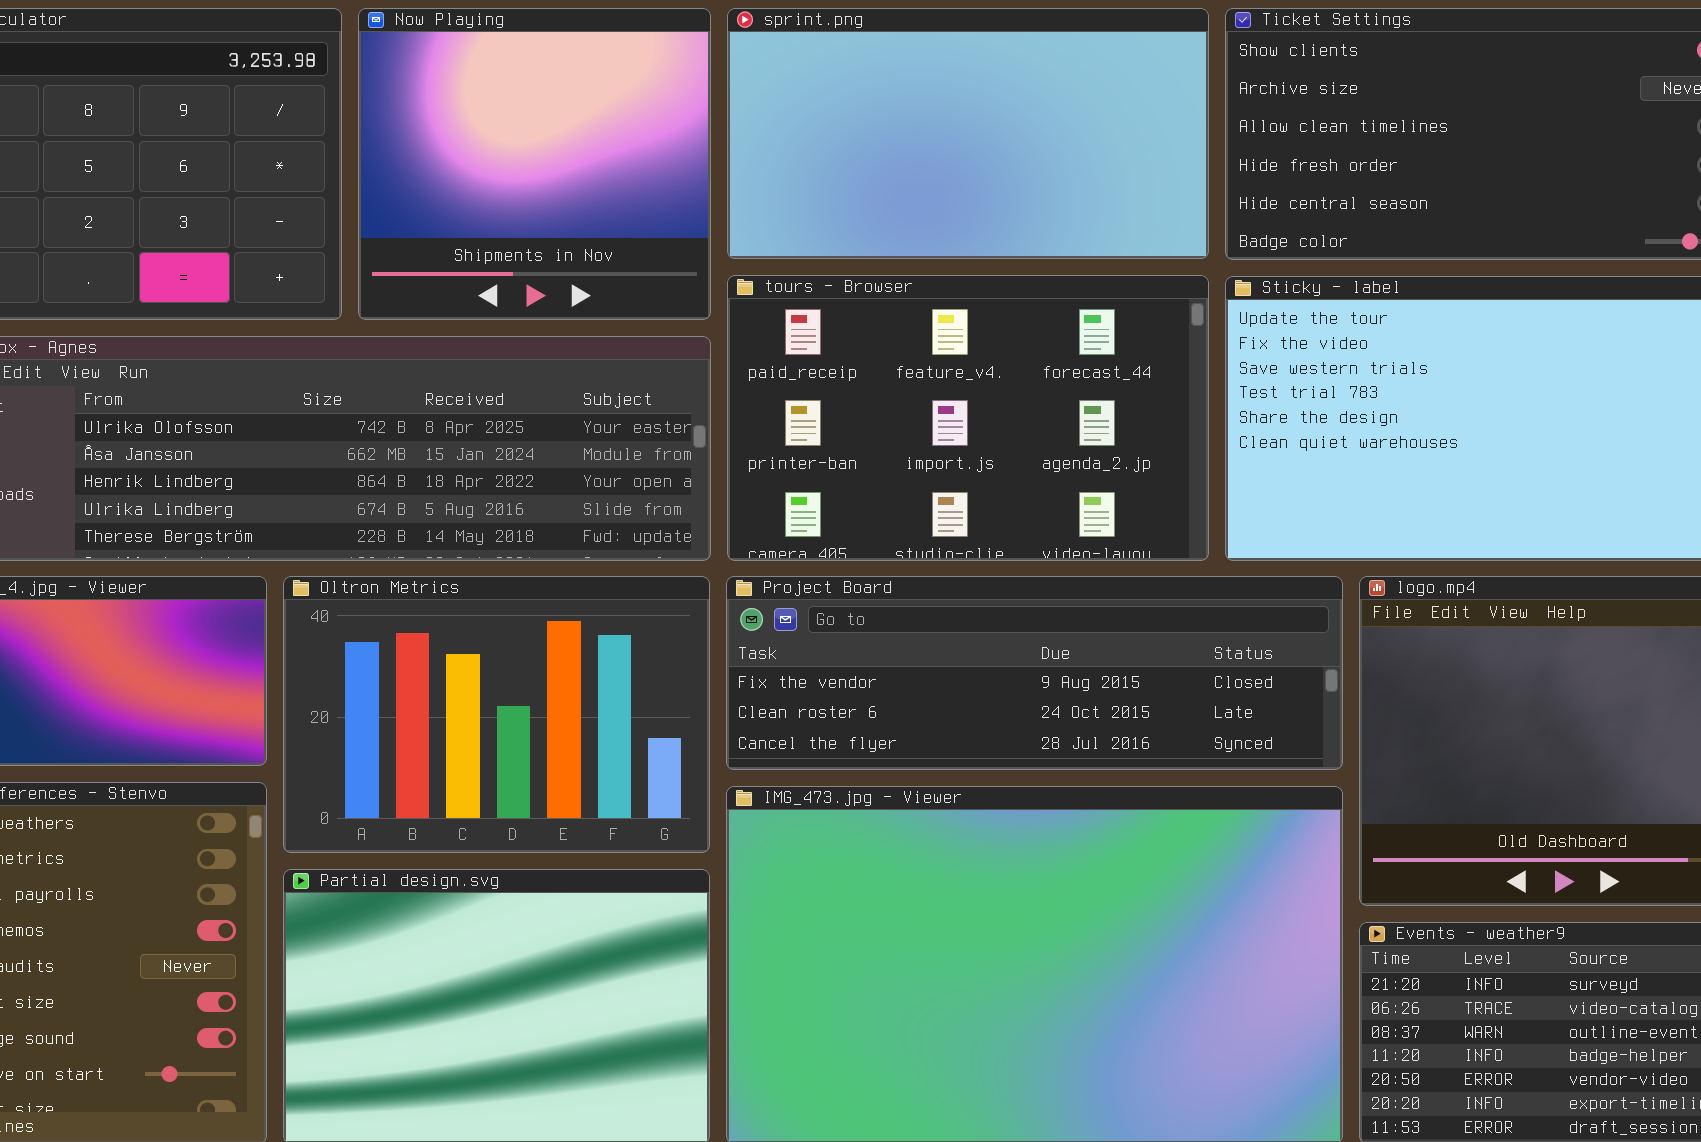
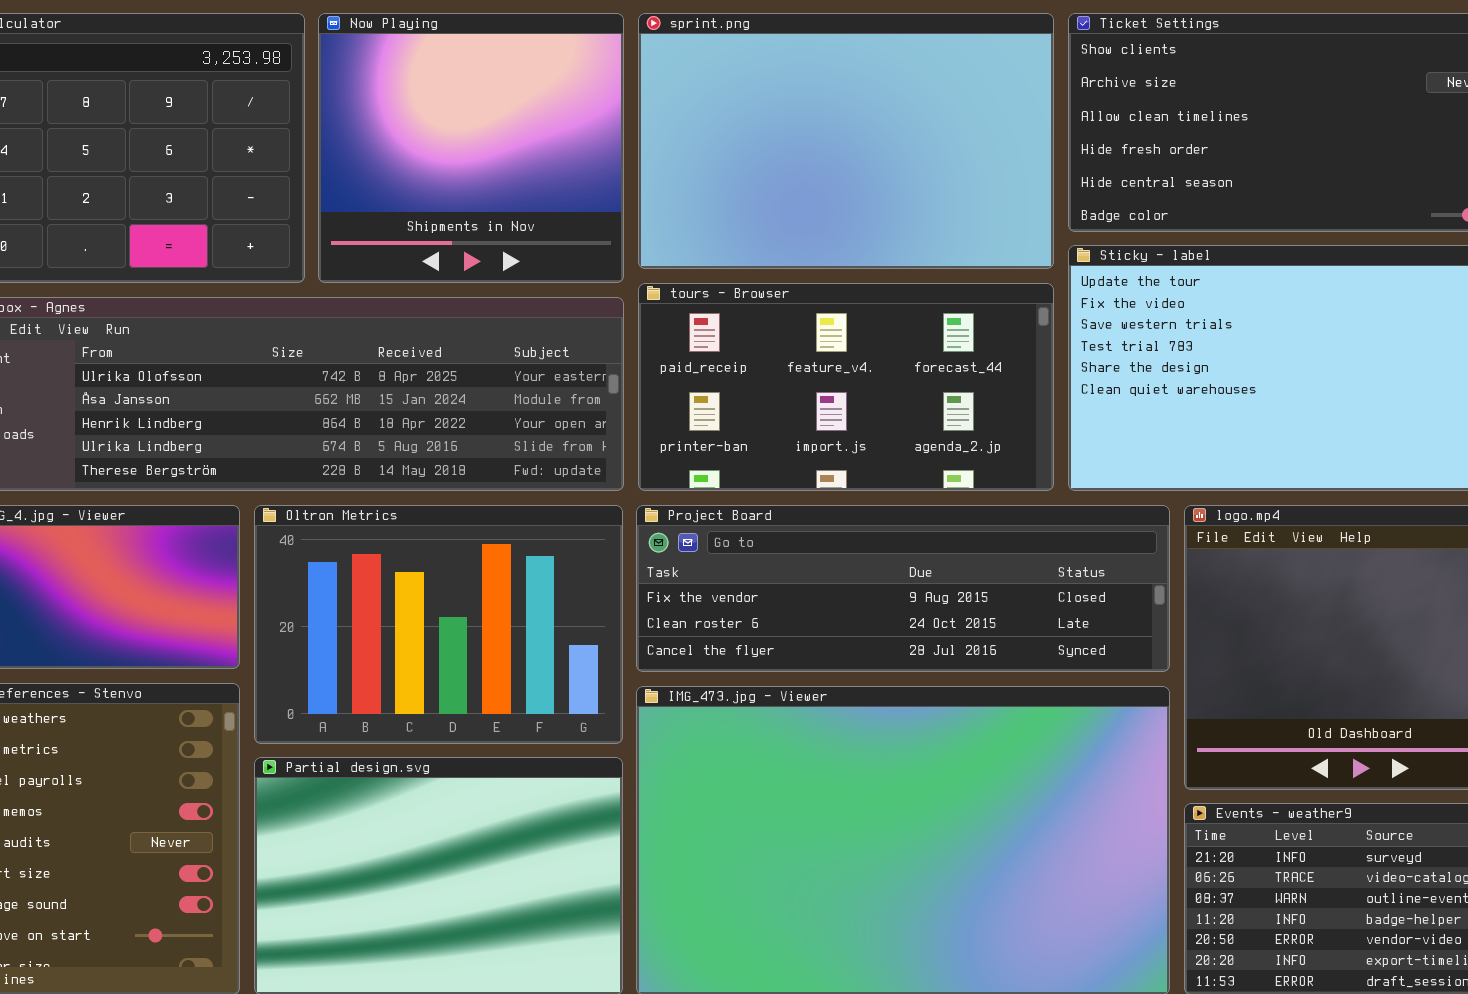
sprint.png: [727,8,1209,259] -> [638,13,1054,269], resized
tours - Browser: [727,275,1209,561] -> [638,283,1054,491], resized

